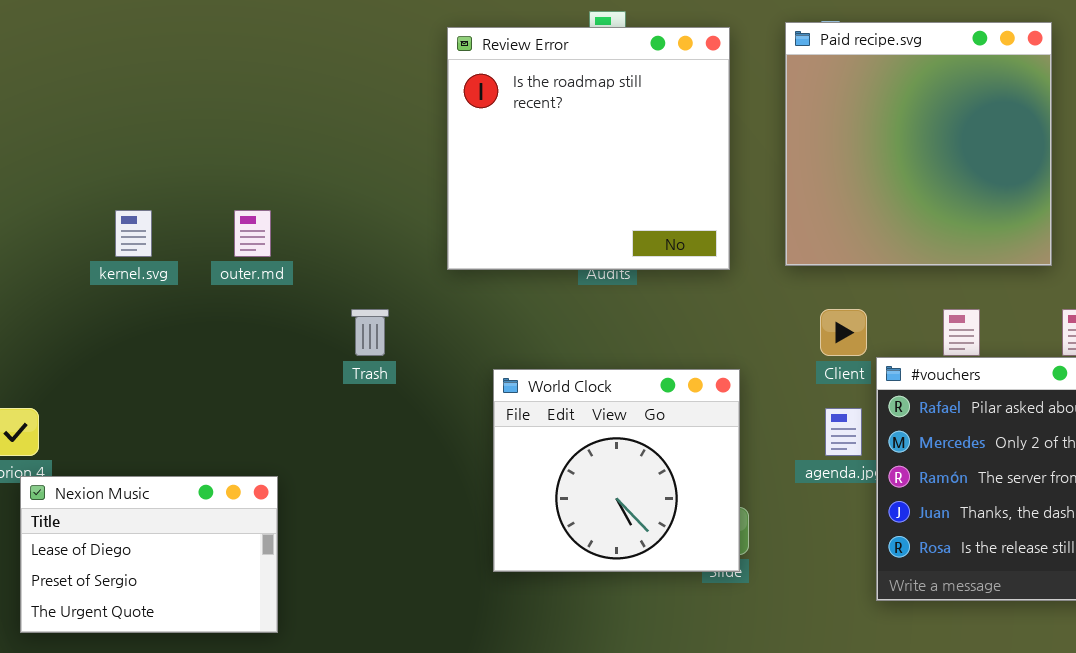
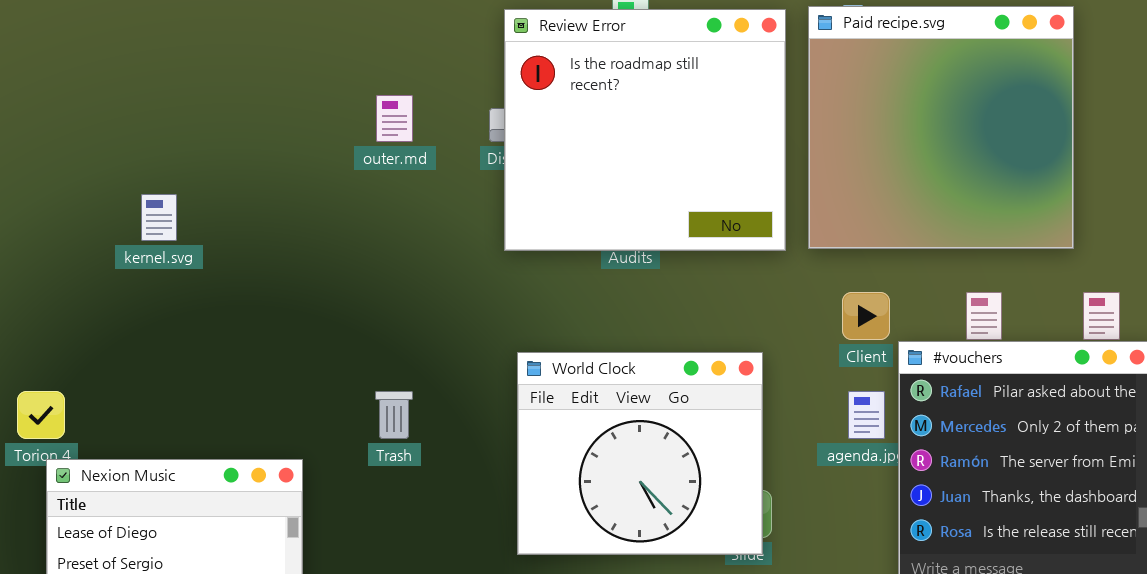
Review Error: [447,27,730,270] -> [504,9,786,251], moved
outer.md: [234,210,271,257] -> [376,95,413,142], moved
Trash: [351,309,389,356] -> [375,391,413,439], moved

